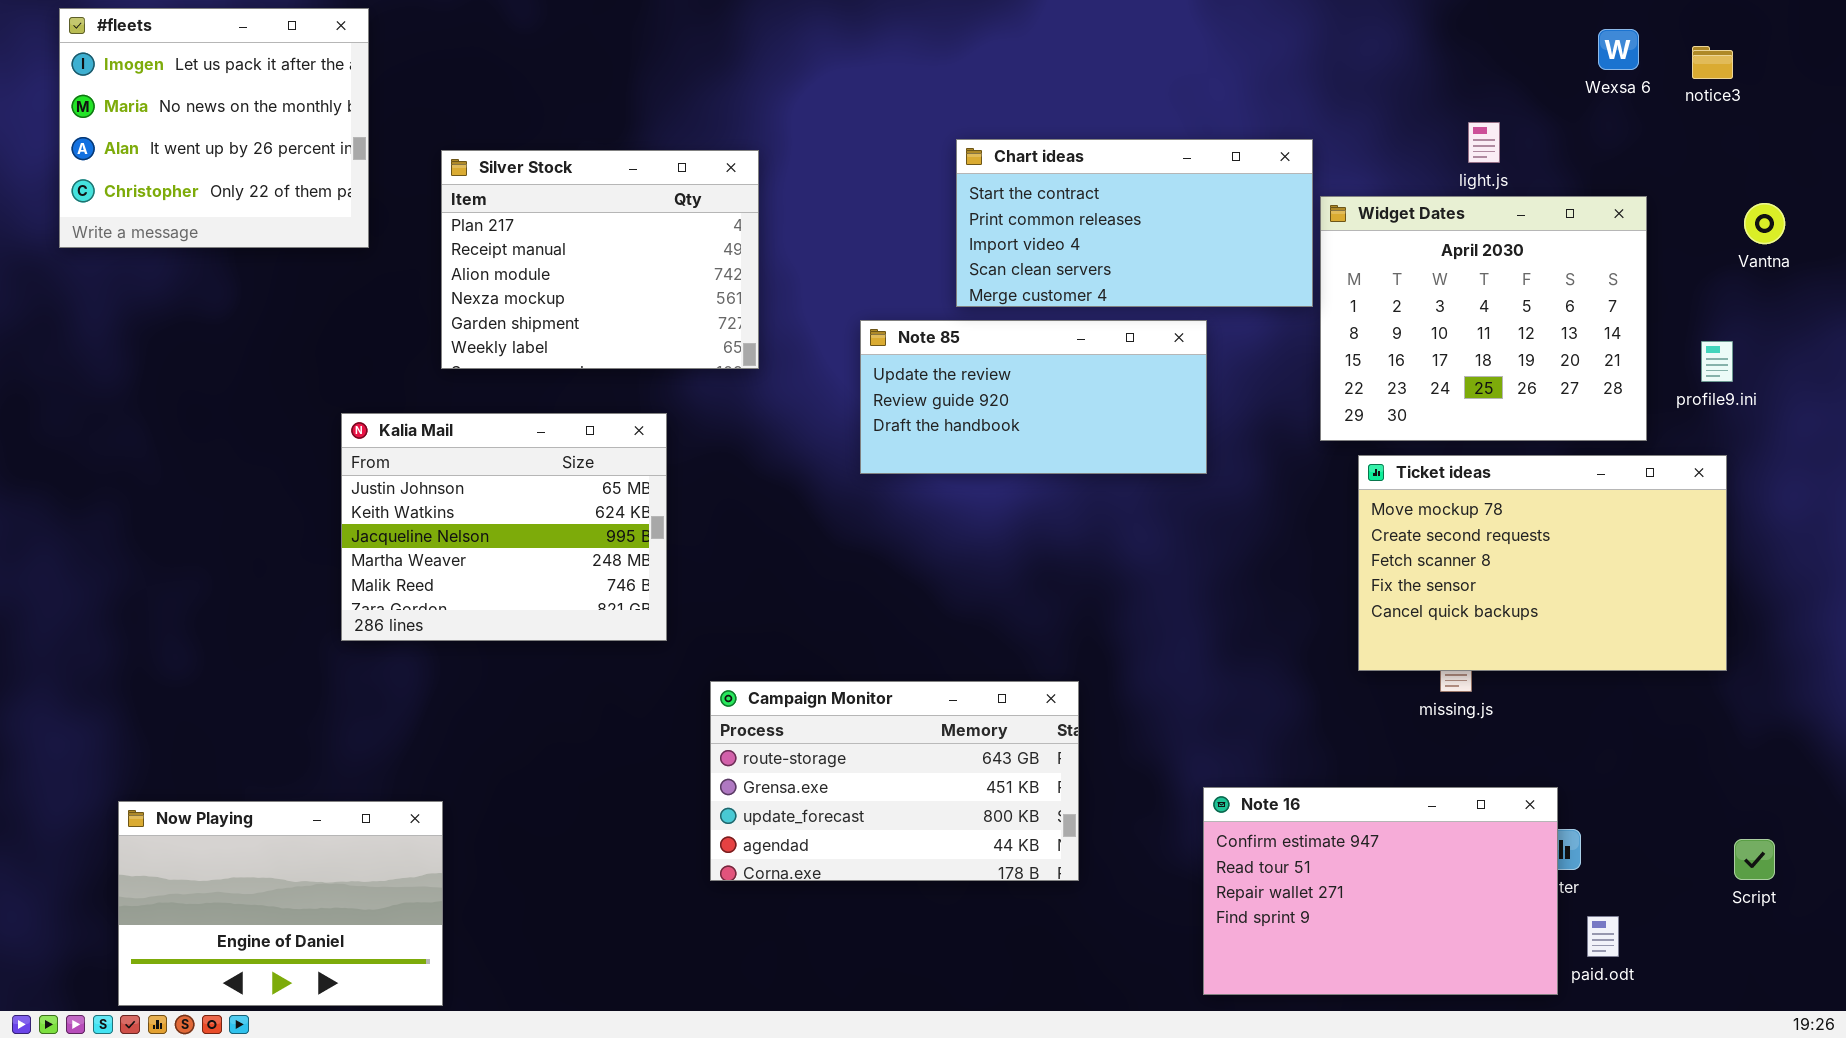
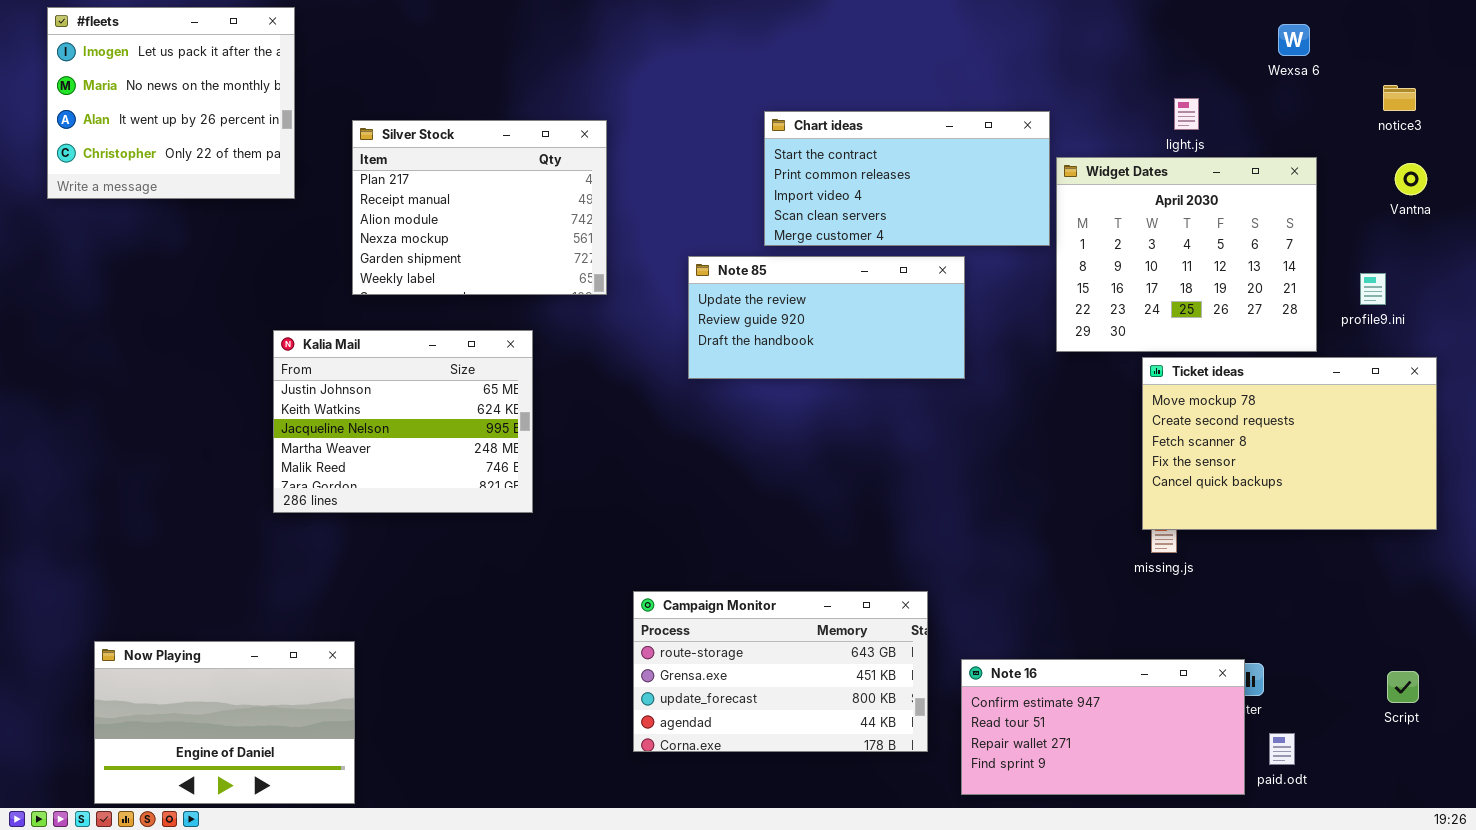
notice3: [1692,46,1733,79] -> [1383,85,1416,111], moved
Ticket ideas: [1358,455,1727,671] -> [1142,357,1437,530], moved
Campaign Monitor: [710,681,1079,881] -> [633,591,928,752], moved
Note 16: [1203,787,1558,995] -> [961,659,1245,795], resized

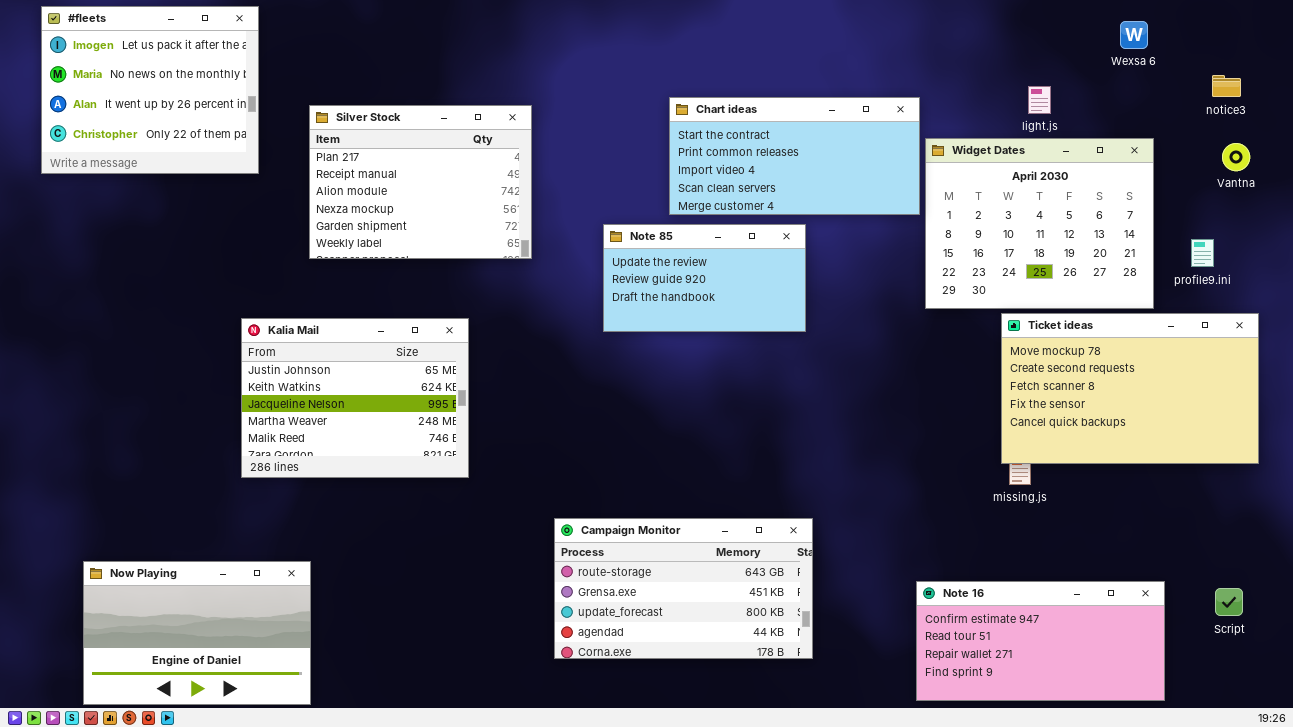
Note 85: [688,256,965,379] -> [603,224,806,332], resized
Kalia Mail: [273,330,533,513] -> [241,318,469,478], moved
Note 16: [961,659,1245,795] -> [916,581,1165,701], moved

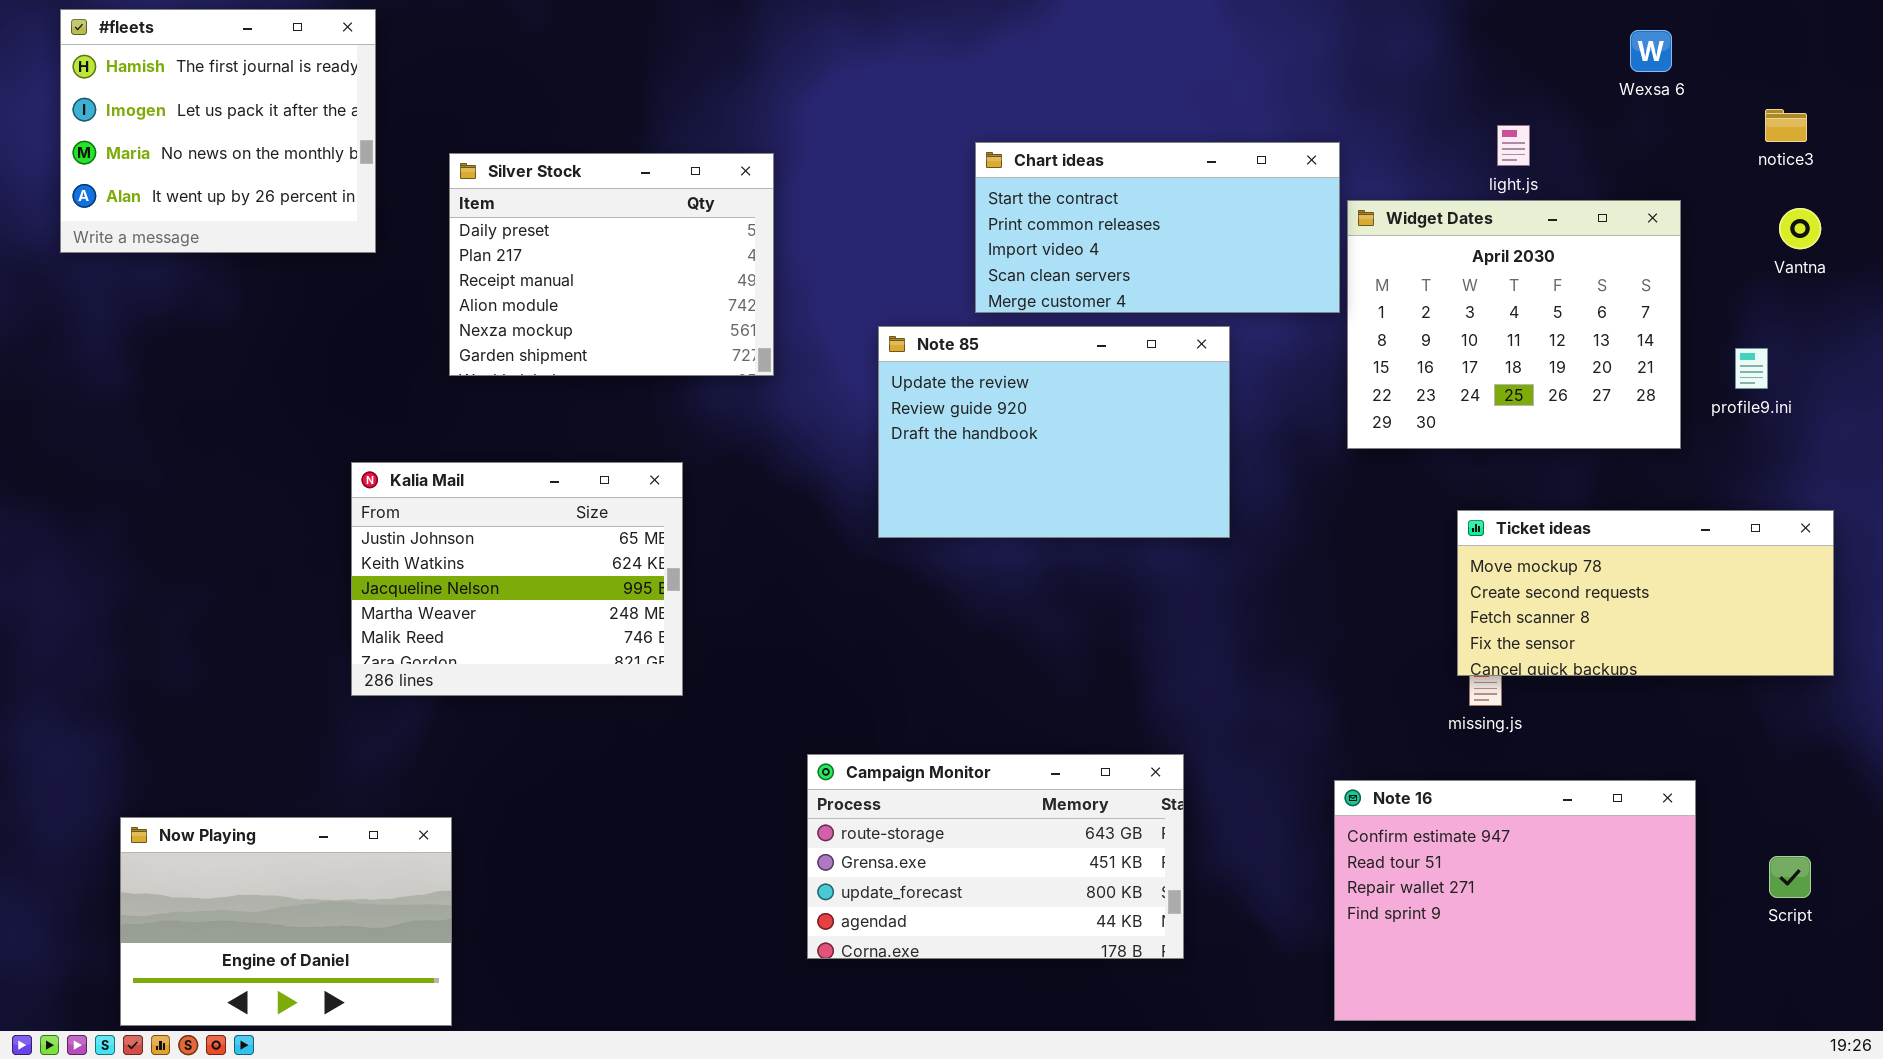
#fleets: [41,6,259,174] -> [60,9,376,253], scrolled up 1 row
Silver Stock: [309,105,532,259] -> [449,153,774,376], scrolled up 1 row
Note 85: [603,224,806,332] -> [878,326,1230,538], resized
Ticket ideas: [1001,313,1259,464] -> [1457,510,1834,676], resized
Note 16: [916,581,1165,701] -> [1334,780,1696,1021], resized

